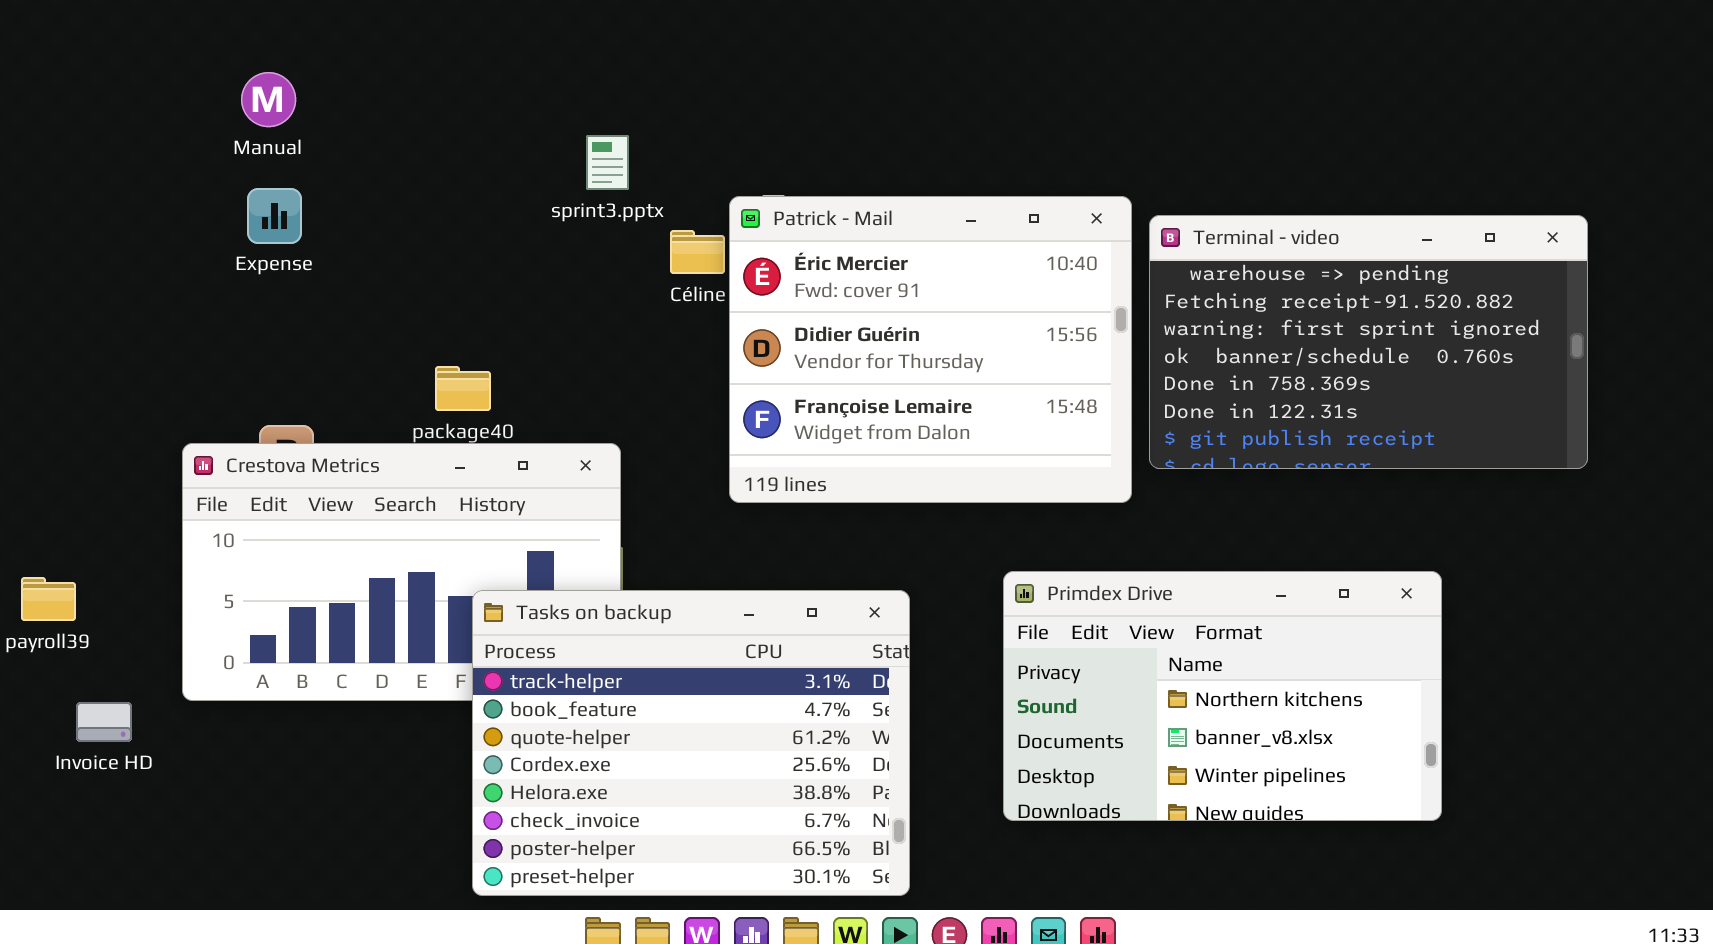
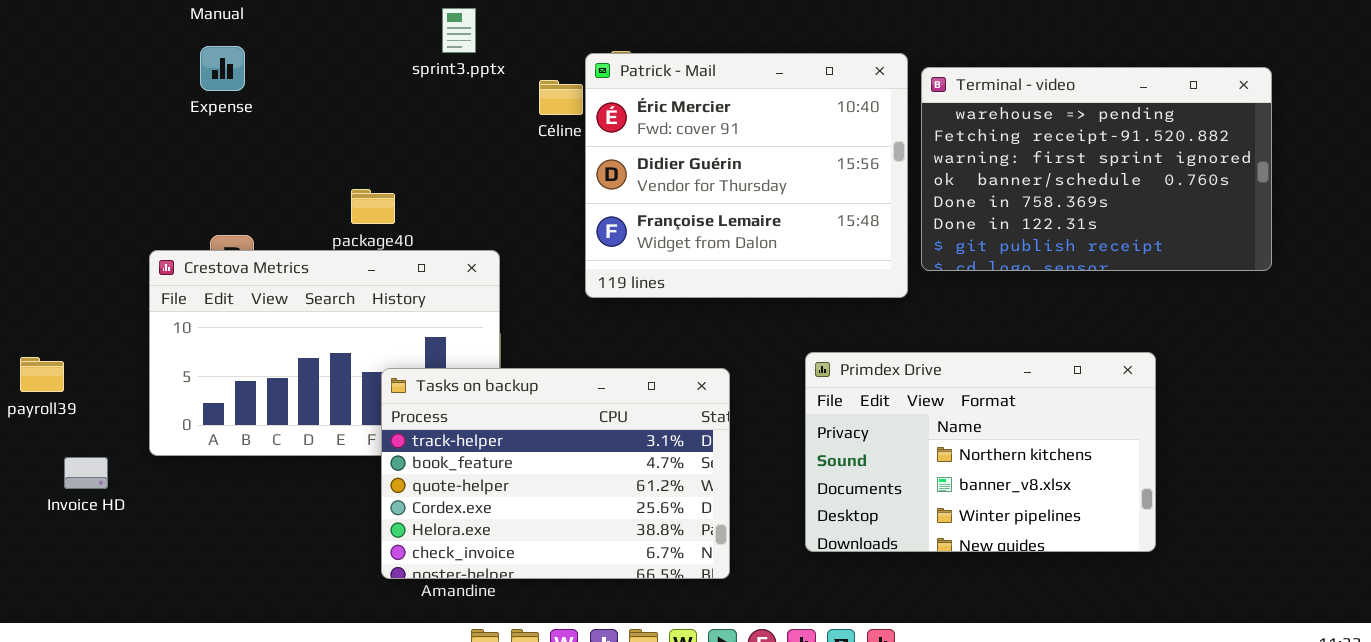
sprint3.pptx: [586,135,629,190] -> [442,8,476,53], moved
Tasks on backup: [472,590,910,896] -> [381,368,730,579], resized

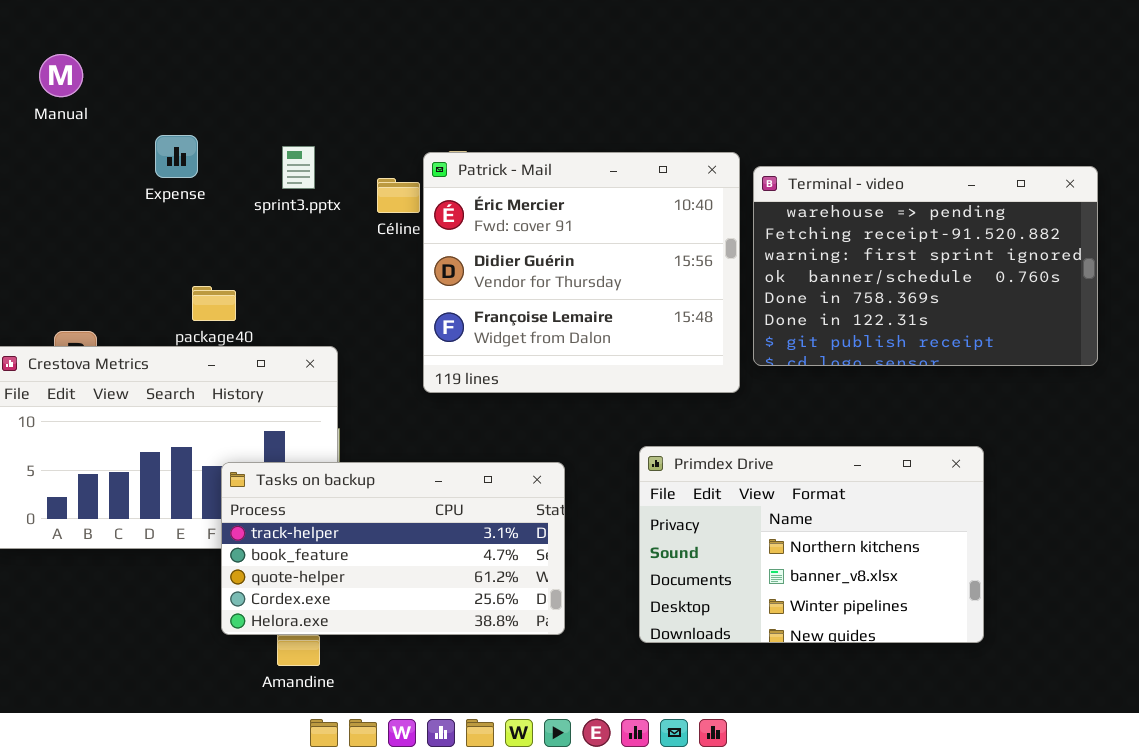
sprint3.pptx: [442,8,476,53] -> [282,146,315,189], moved
Expense: [200,46,245,91] -> [155,135,198,178], moved
Tasks on backup: [381,368,730,579] -> [221,462,565,635], resized

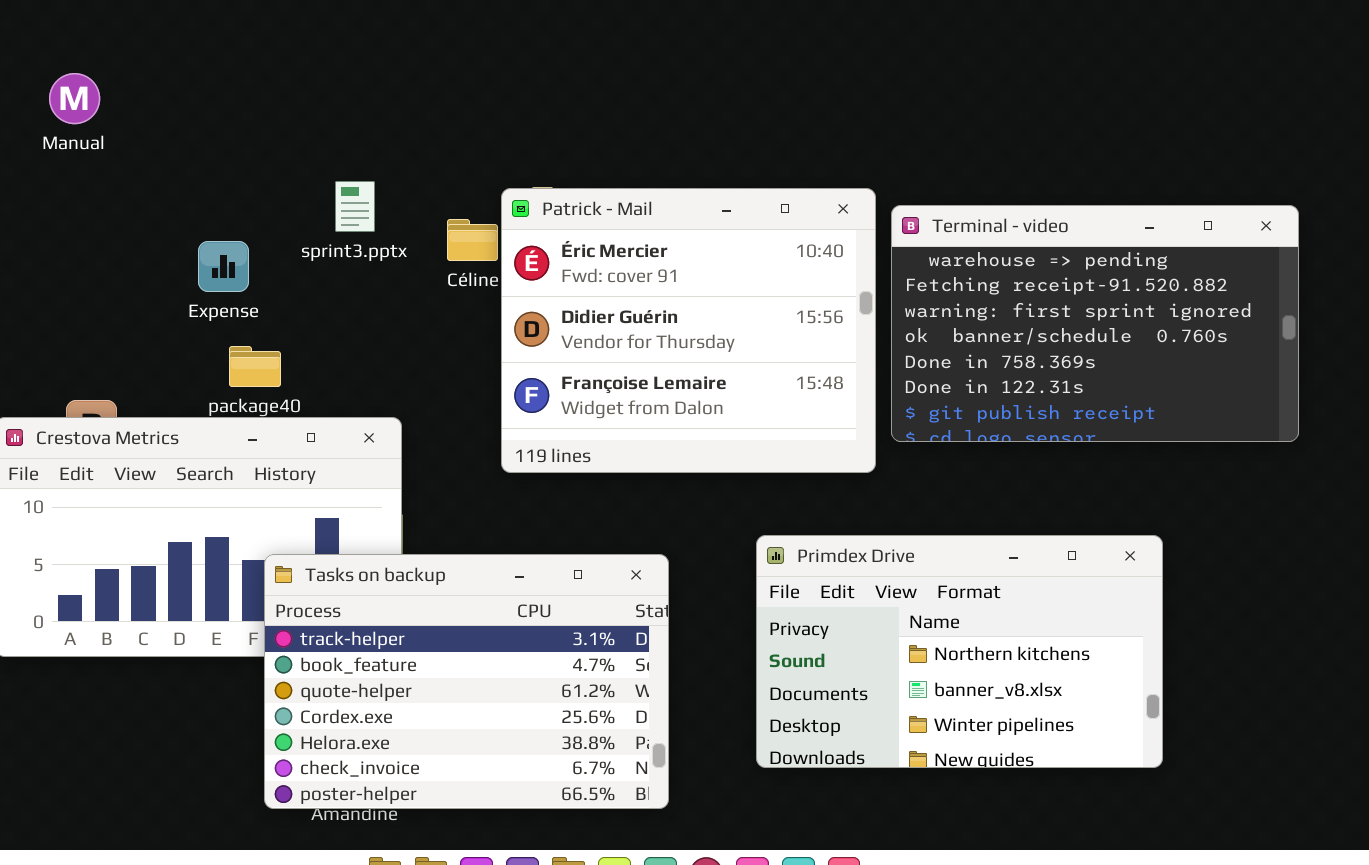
Expense: [155,135,198,178] -> [198,241,249,292], moved
Tasks on backup: [221,462,565,635] -> [264,554,669,809], resized

